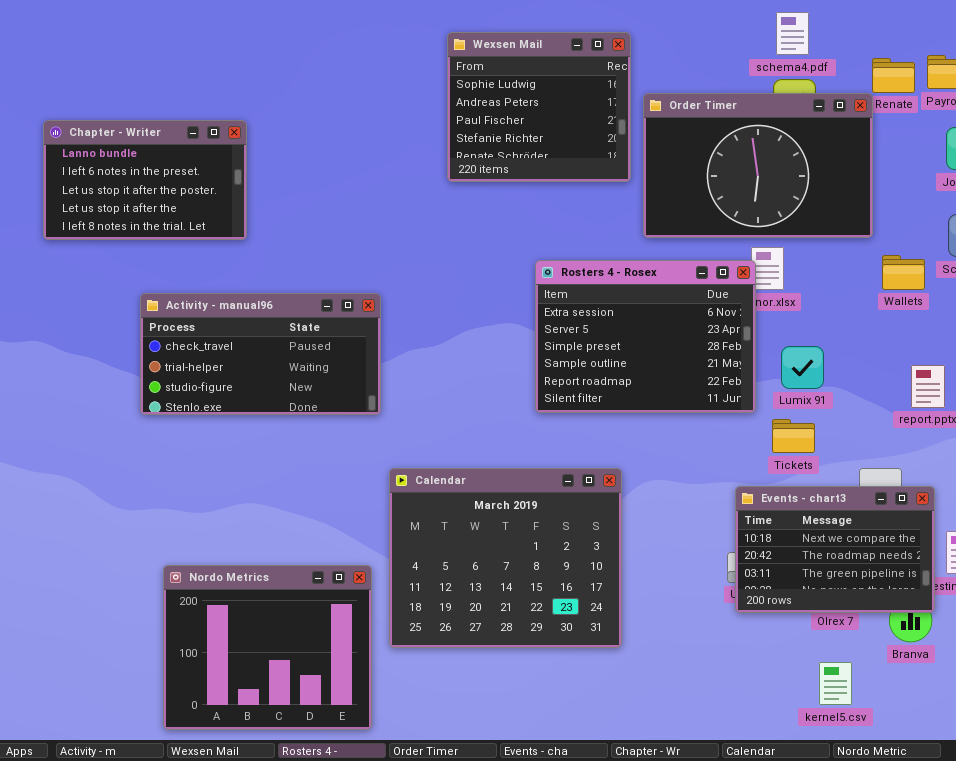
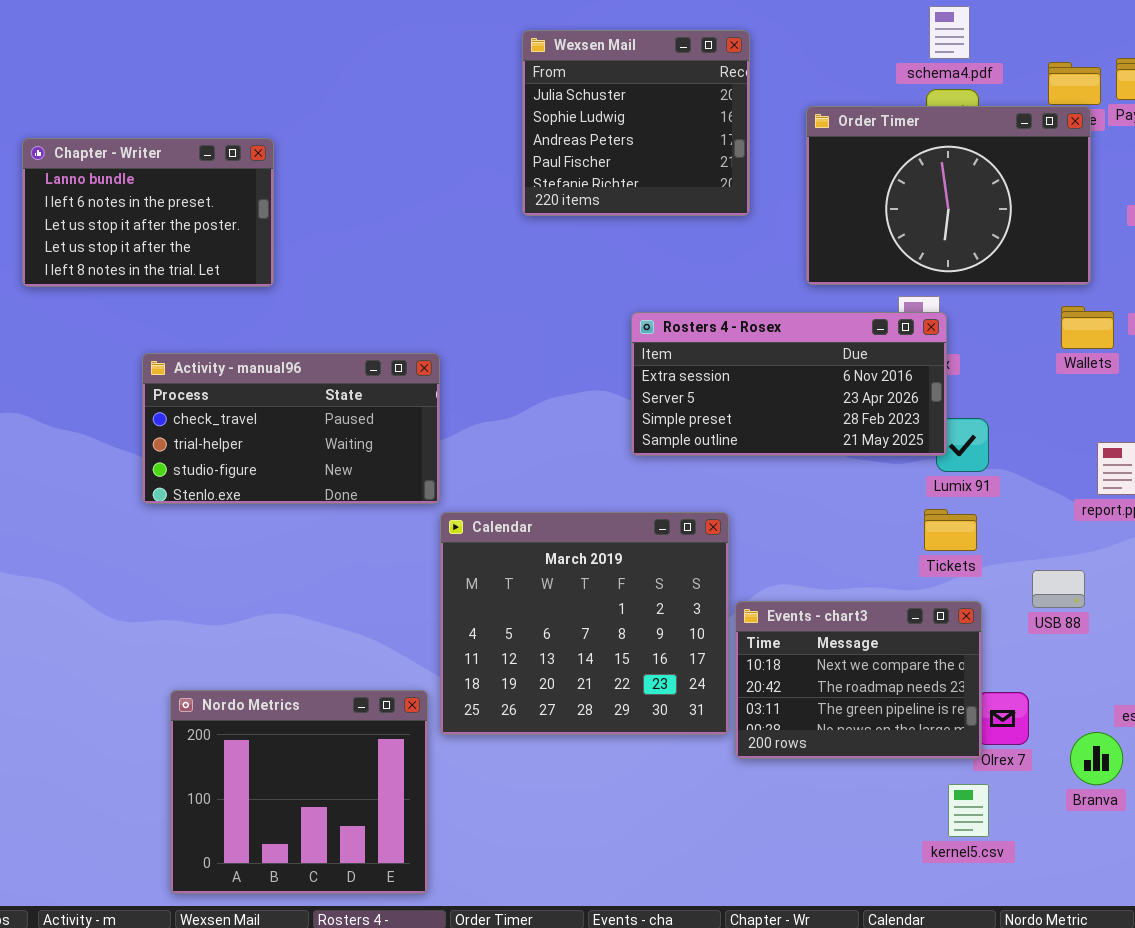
Wexsen Mail: [447,32,631,182] -> [522,30,750,216], scrolled up 1 row
Order Timer: [643,93,873,238] -> [806,106,1091,285], moved
Rosters 4 - Rosex: [535,260,756,413] -> [631,312,947,456], resized
Calendar: [389,468,622,648] -> [440,512,729,735], moved
Events - chart3: [735,486,935,613] -> [735,601,982,759], moved
kernel5.csv: [819,662,852,705] -> [948,784,989,837], moved

